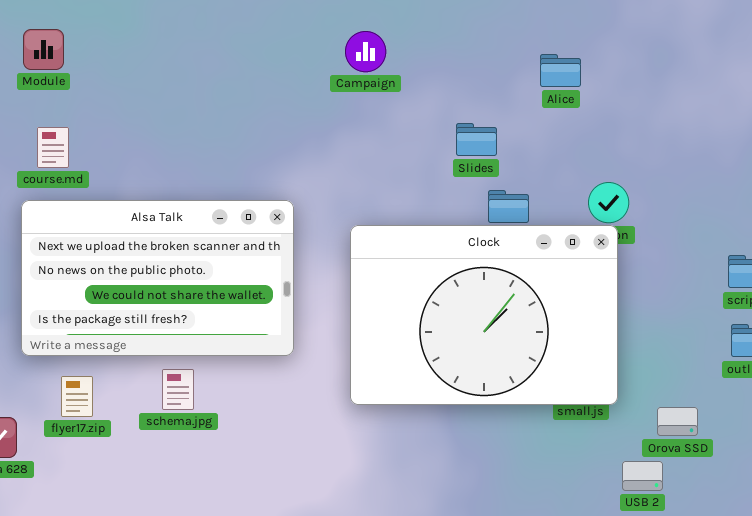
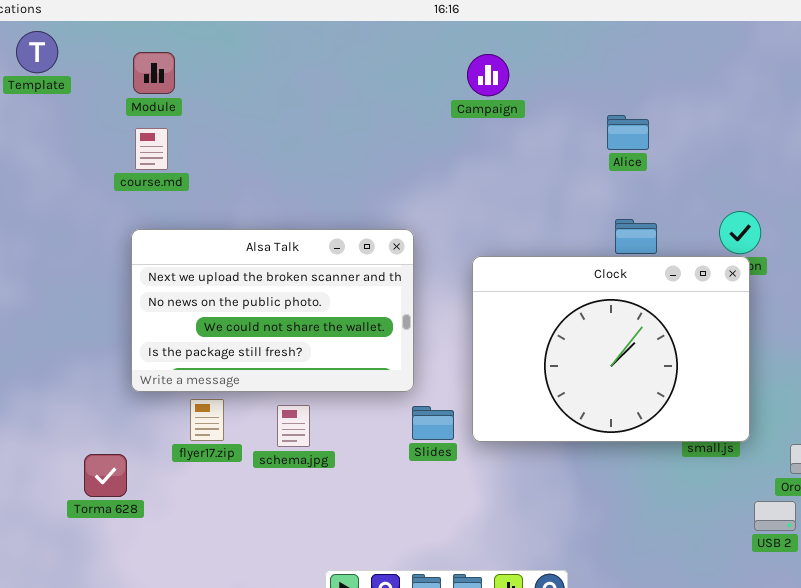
Alice: [540,54,581,87] -> [607,115,649,150], moved
Slides: [456,123,497,156] -> [412,406,454,440], moved
course.md: [37,127,69,168] -> [135,128,168,170], moved
flyer17.zip: [61,376,93,417] -> [190,399,224,441], moved

